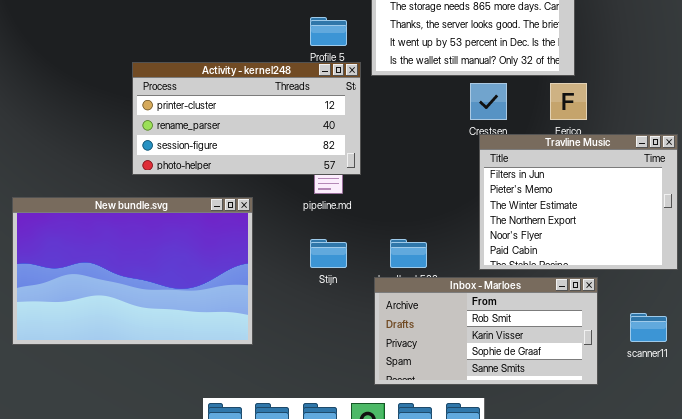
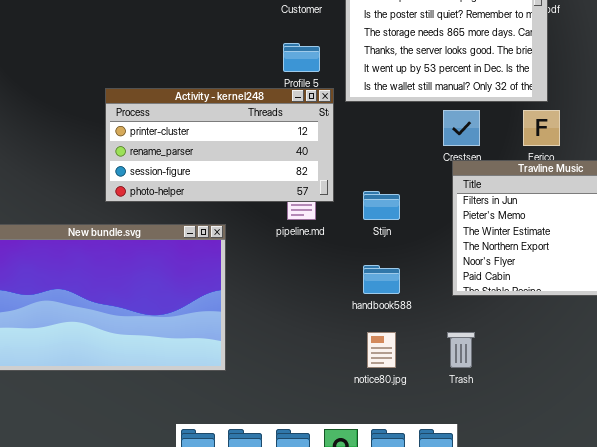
Stijn: [310,239,347,268] -> [363,191,400,220], moved
Inbox - Marloes: [374,277,598,385] -> none, closed

